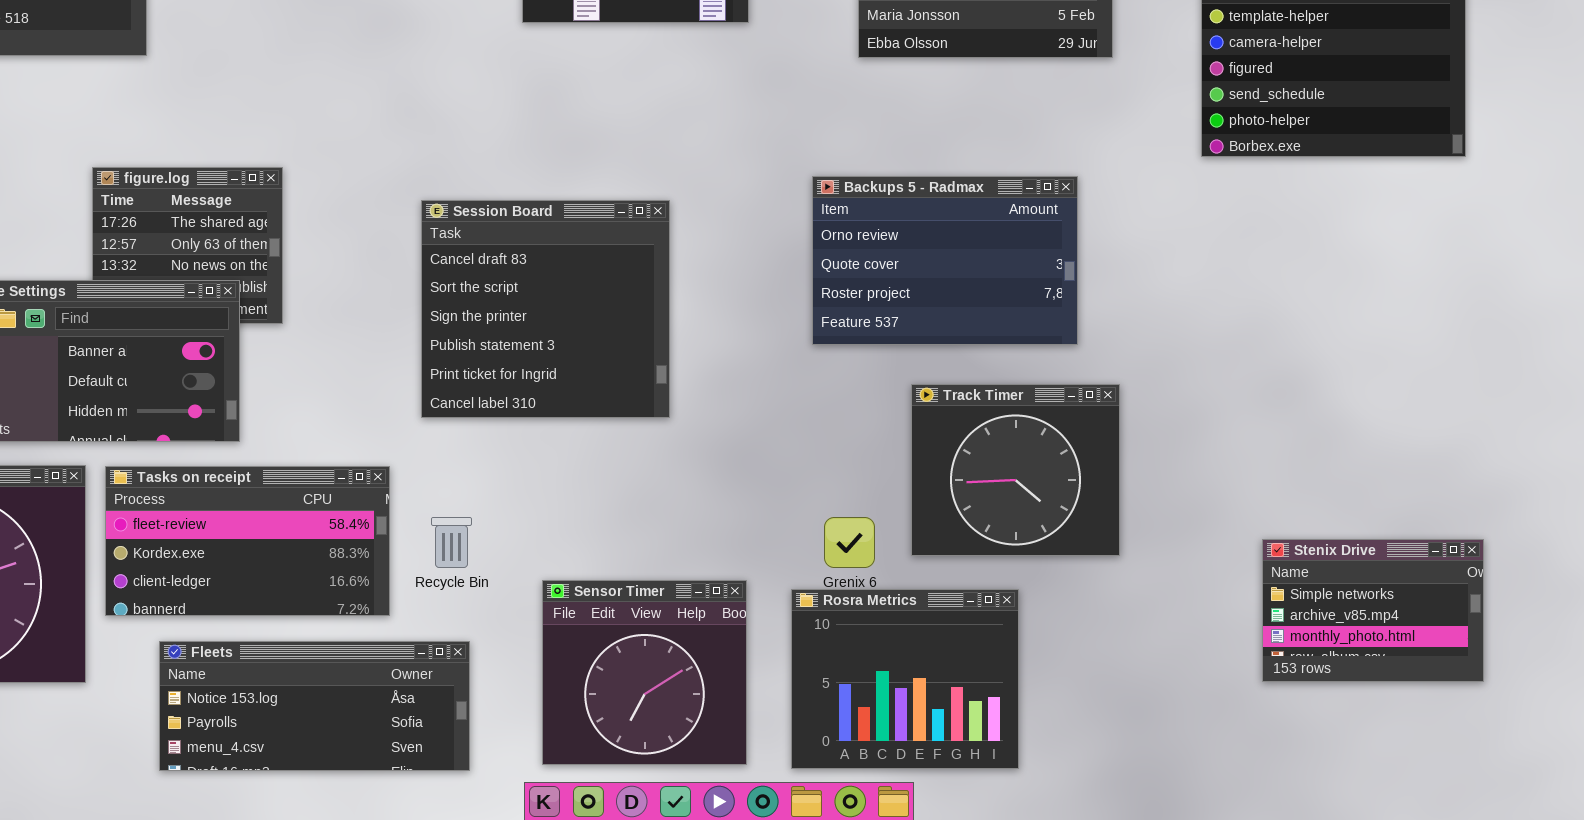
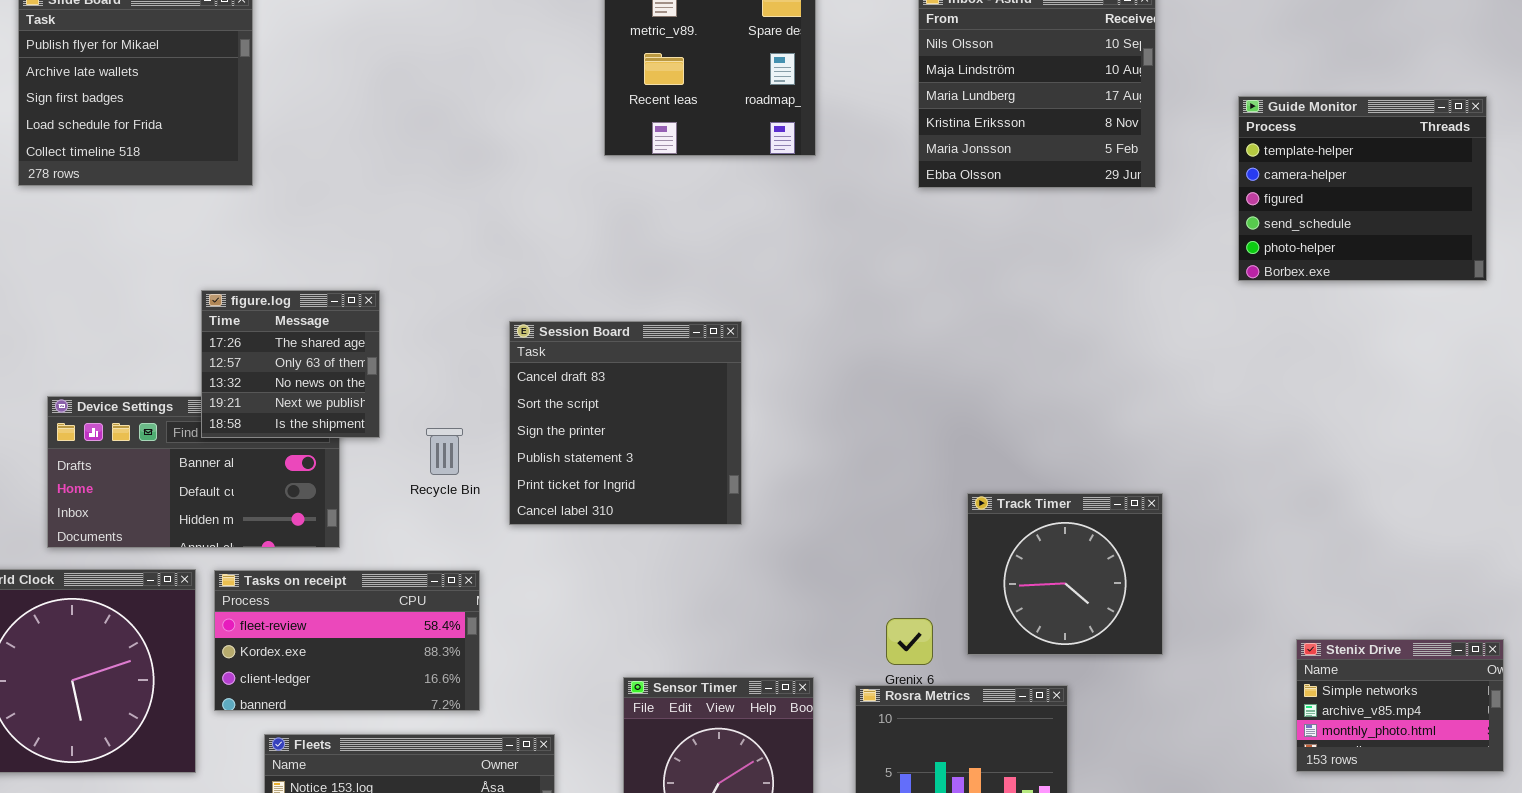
figure.log: [92,167,283,324] -> [201,290,380,438], raised
Backups 5 - Radmax: [812,176,1078,345] -> none, closed
Recycle Bin: [431,517,472,568] -> [426,428,463,475], moved

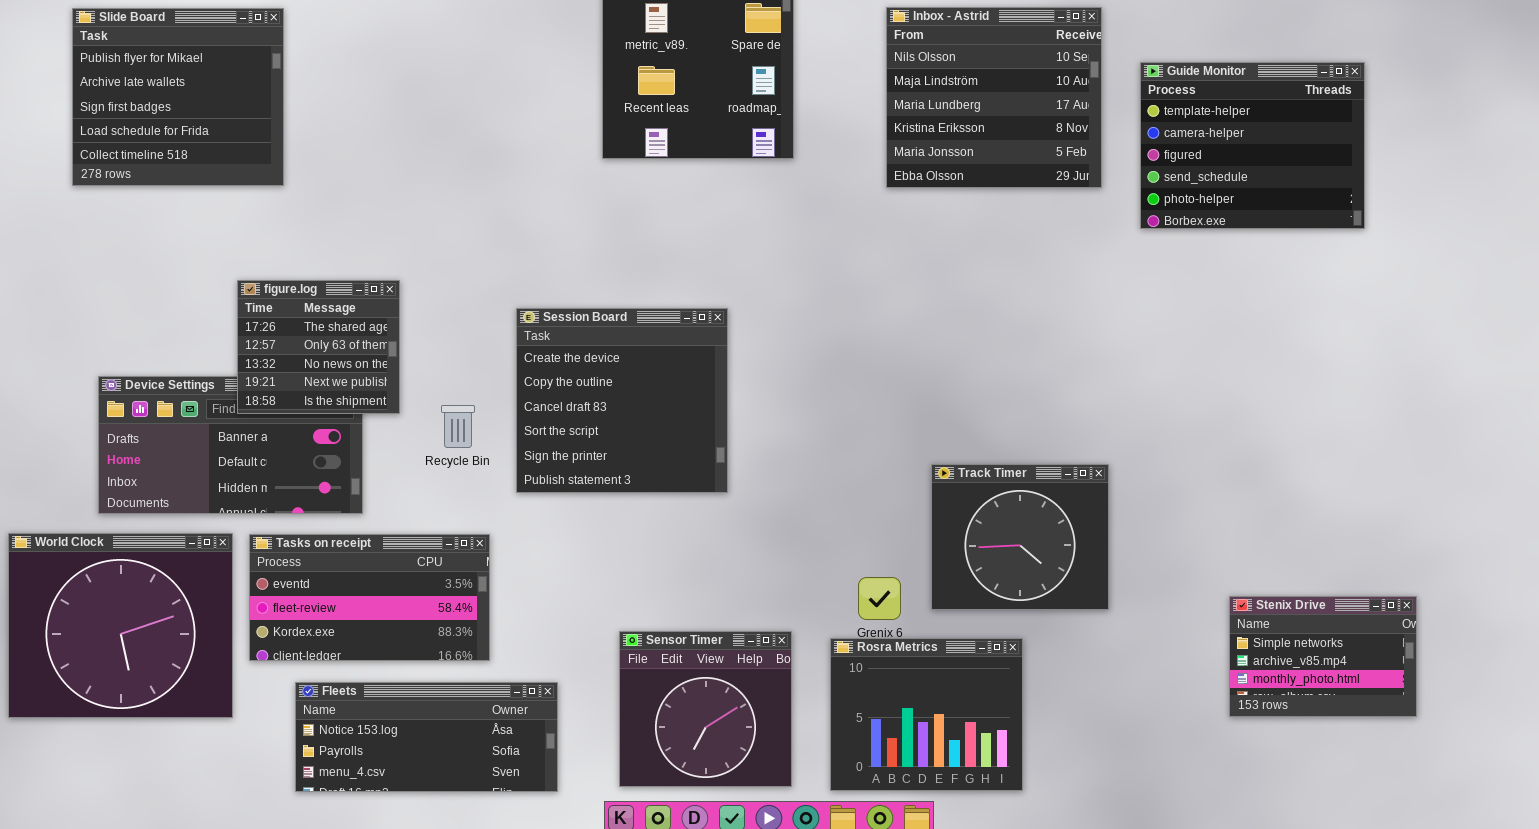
Guide Monitor: [1238,96,1487,281] -> [1140,62,1365,229], moved
Session Board: [509,321,742,525] -> [516,308,728,493], scrolled up 2 rows
Tasks on receipt: [214,570,480,711] -> [249,534,490,661], scrolled up 1 row

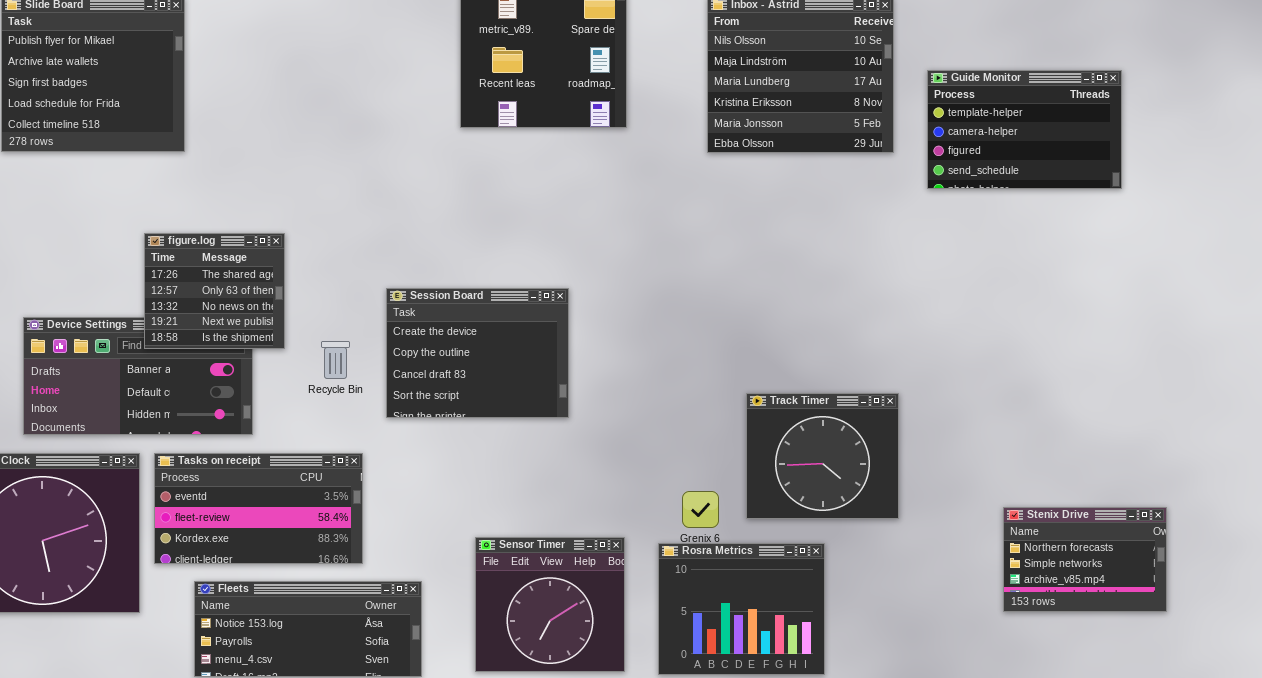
Guide Monitor: [1140,62,1365,229] -> [927,70,1122,189], resized
Session Board: [516,308,728,493] -> [386,288,569,418], resized
Stenix Drive: [1229,596,1417,717] -> [1003,507,1167,612], scrolled up 1 row

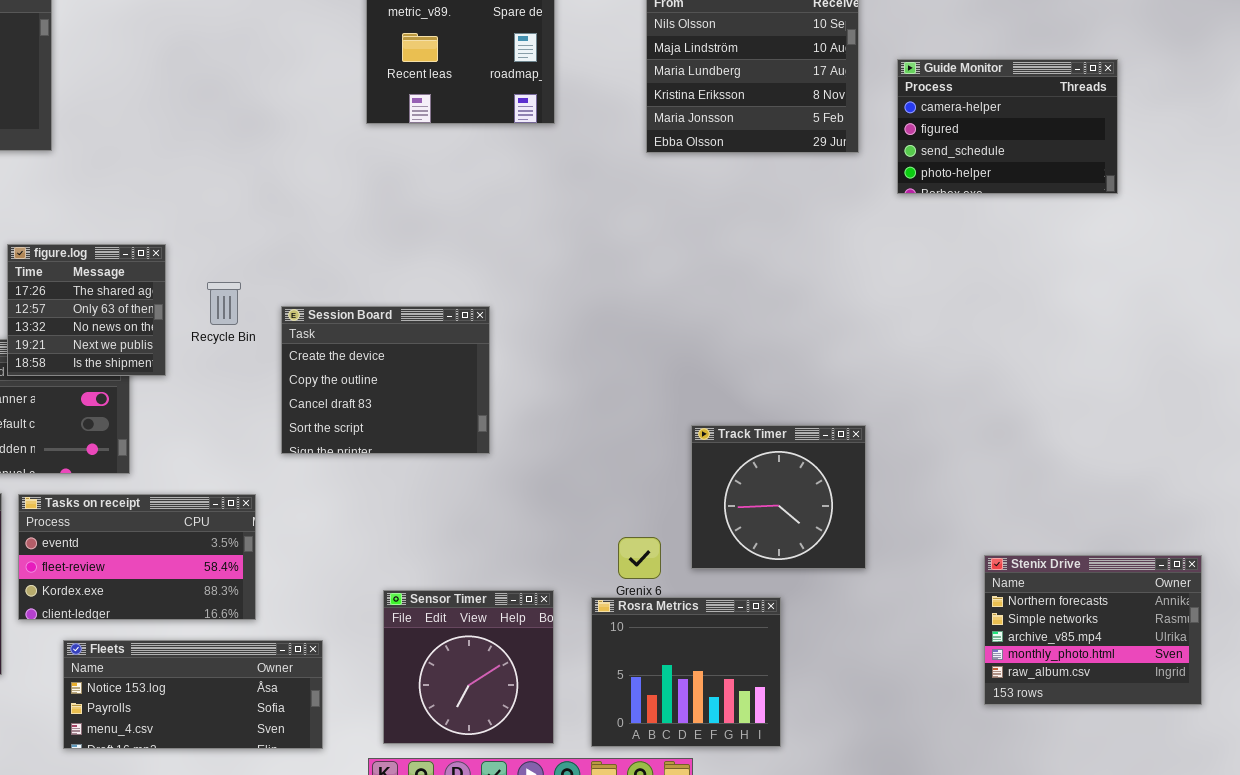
Guide Monitor: [927,70,1122,189] -> [897,59,1118,194], scrolled down 1 row
Recycle Bin: [321,341,350,379] -> [207,282,241,325], moved
Stenix Drive: [1003,507,1167,612] -> [984,555,1202,705], resized

